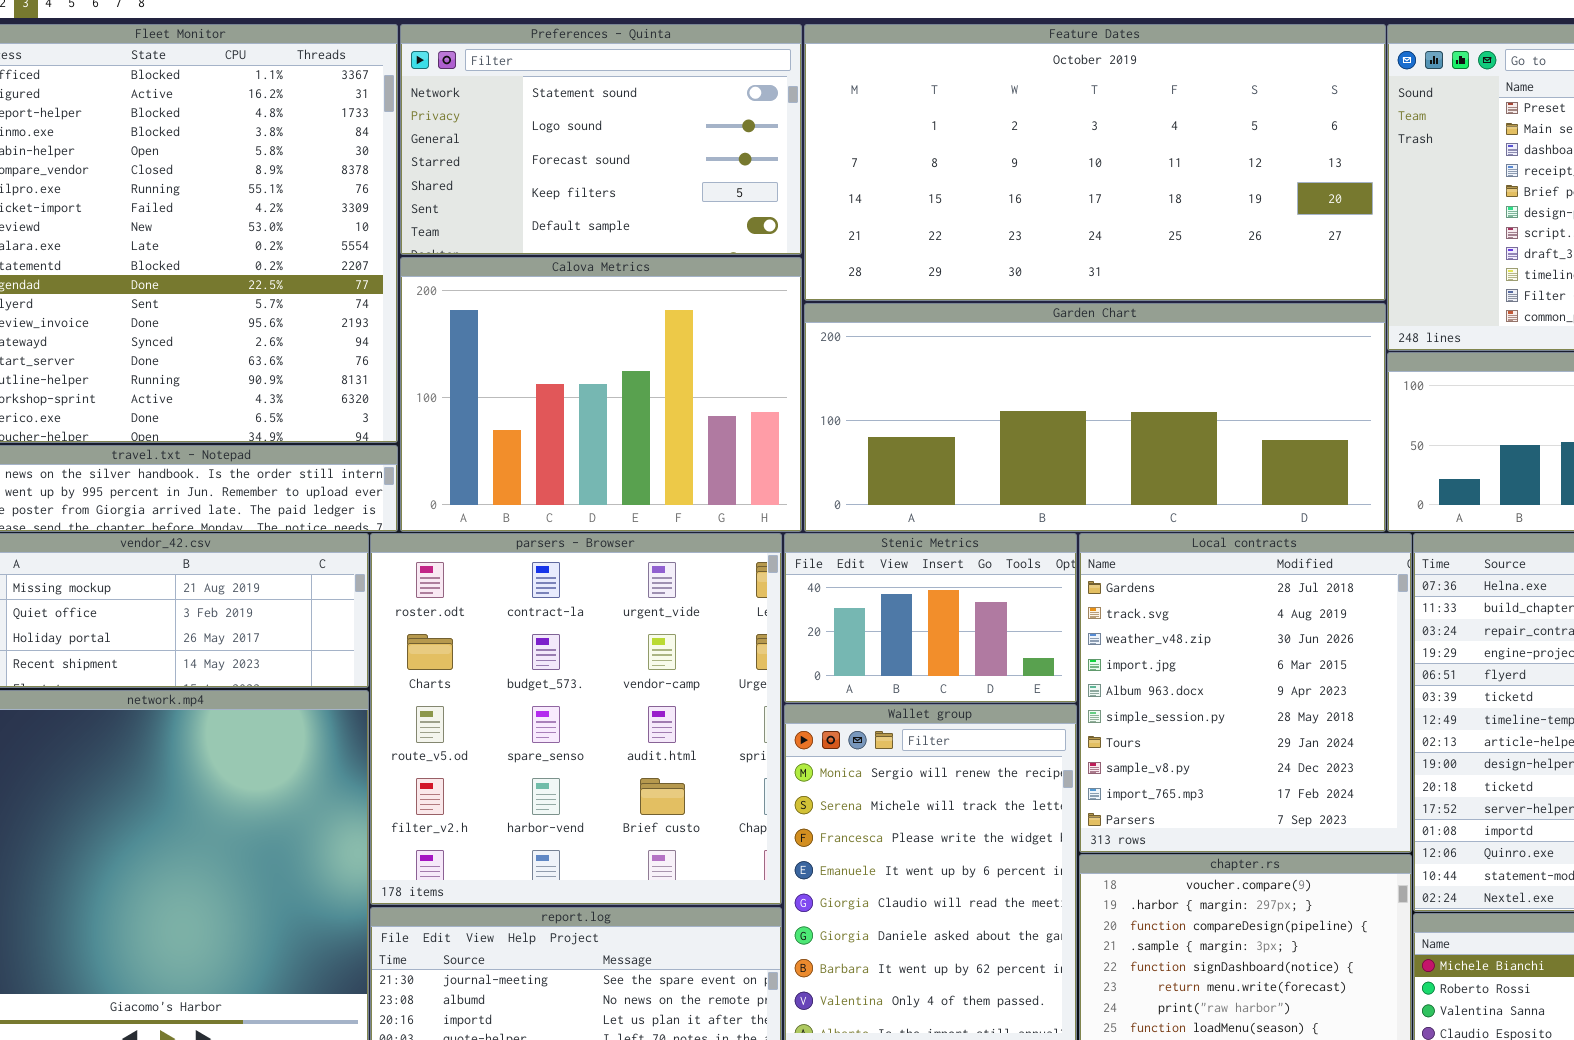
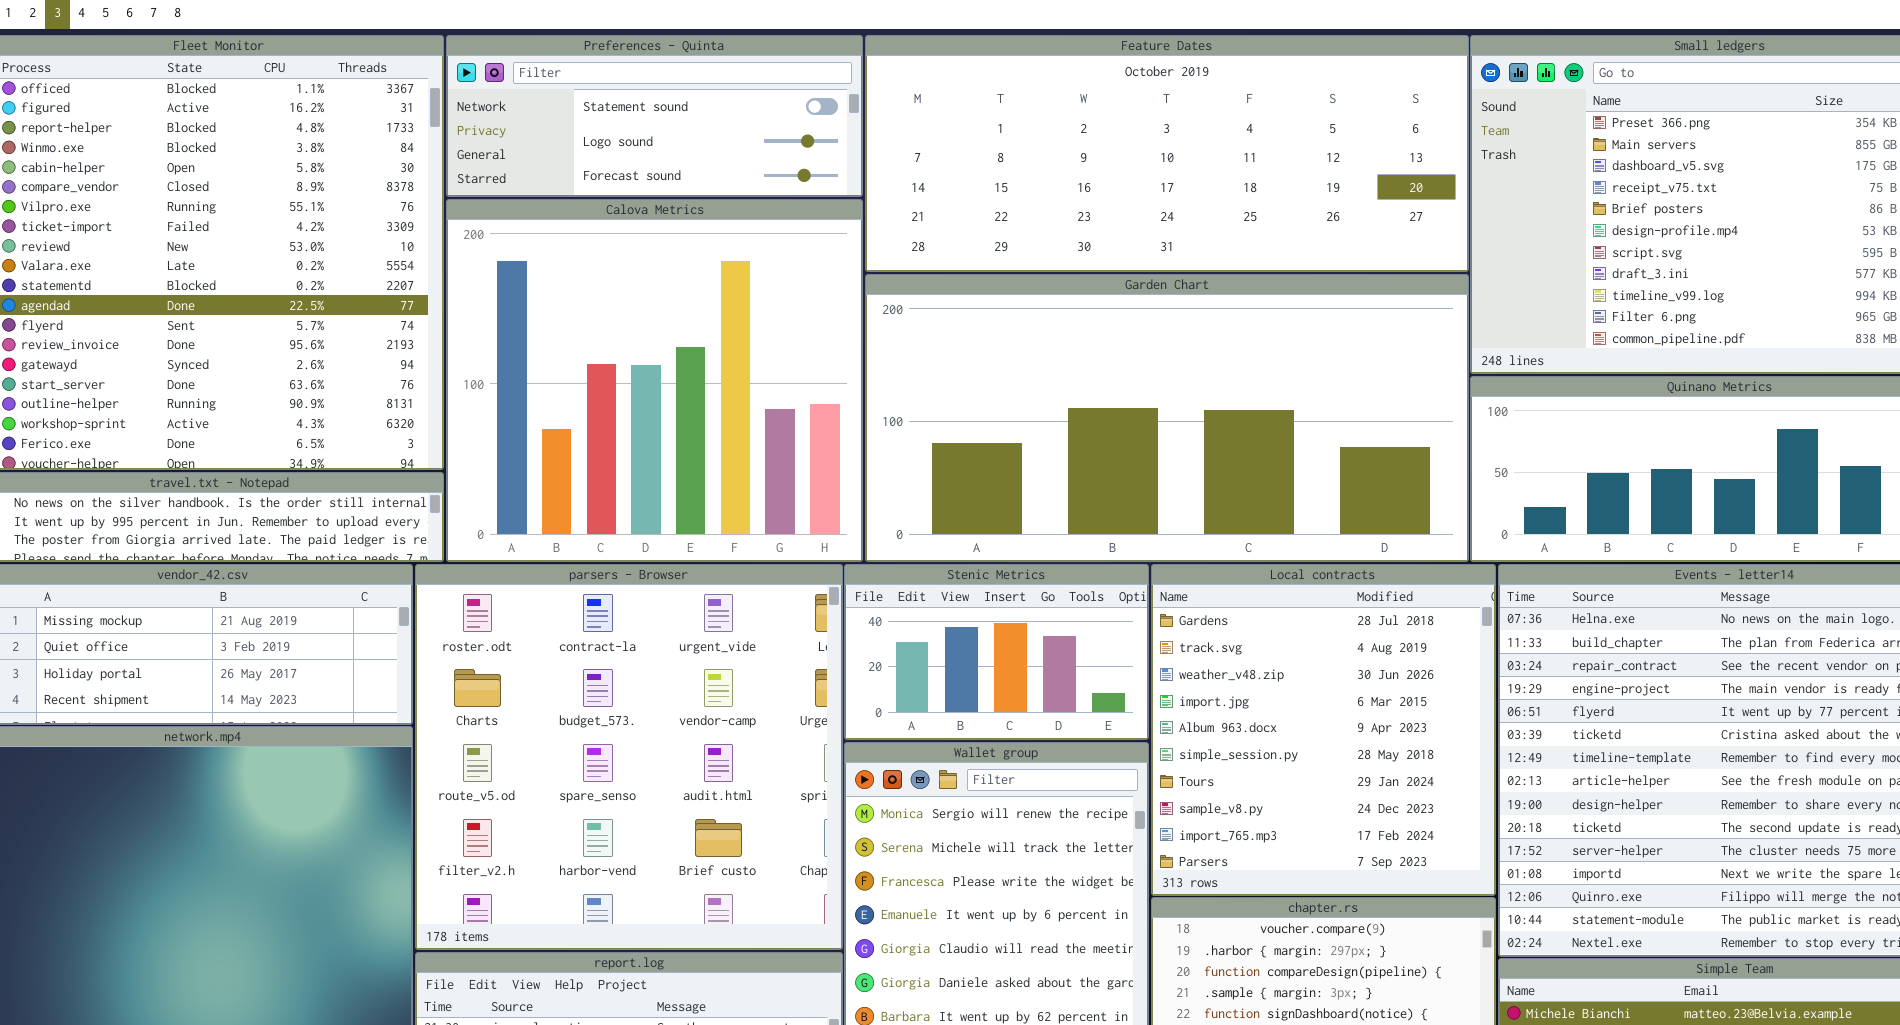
Preferences - Quinta: [400,24,802,255] -> [446,35,863,197], resized
Feature Dates: [804,24,1386,301] -> [865,35,1469,272], resized
Calova Metrics: [400,257,802,532] -> [446,199,863,562], resized
Garden Chart: [804,303,1386,532] -> [865,274,1469,562], resized

